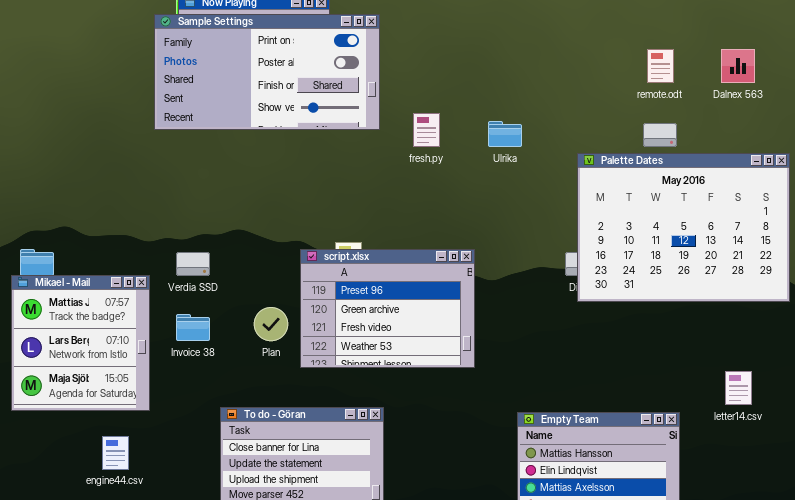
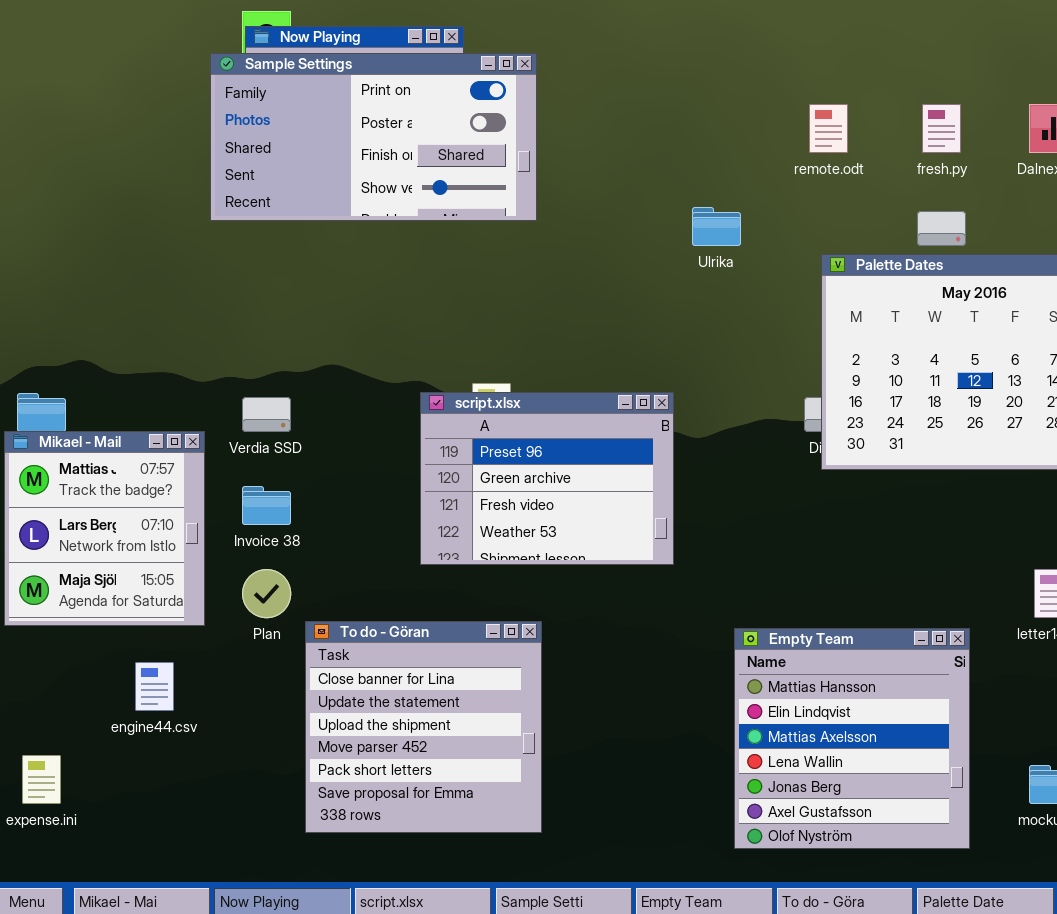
remote.odt: [647,49,674,83] -> [809,104,848,153], moved
fresh.py: [413,113,440,147] -> [922,104,961,153], moved
Plan: [254,307,288,341] -> [242,569,291,618], moved

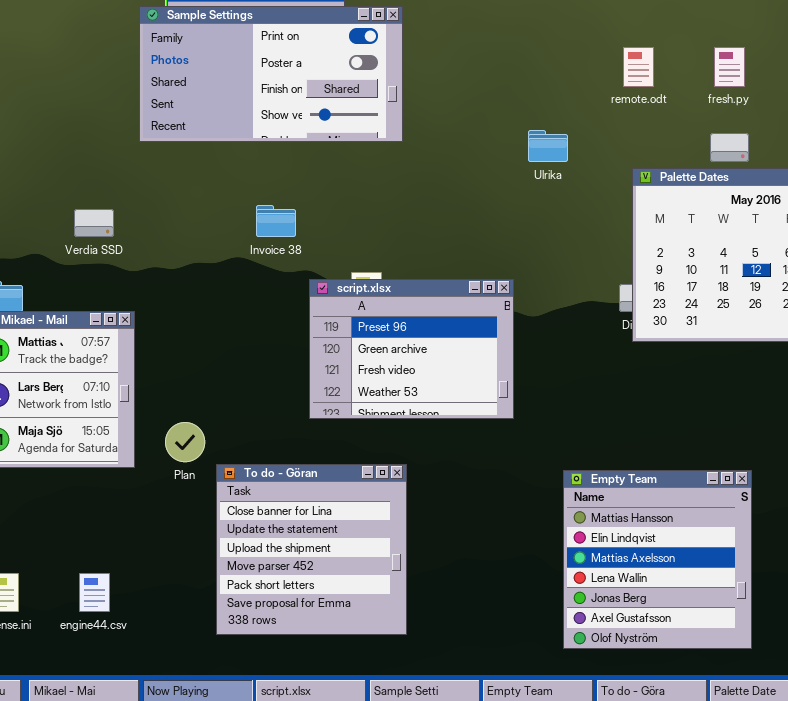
Verdia SSD: [242,397,291,432] -> [74,209,114,237], moved
Invoice 38: [242,486,291,525] -> [256,205,296,237], moved
engine44.csv: [135,662,174,711] -> [79,573,110,612], moved

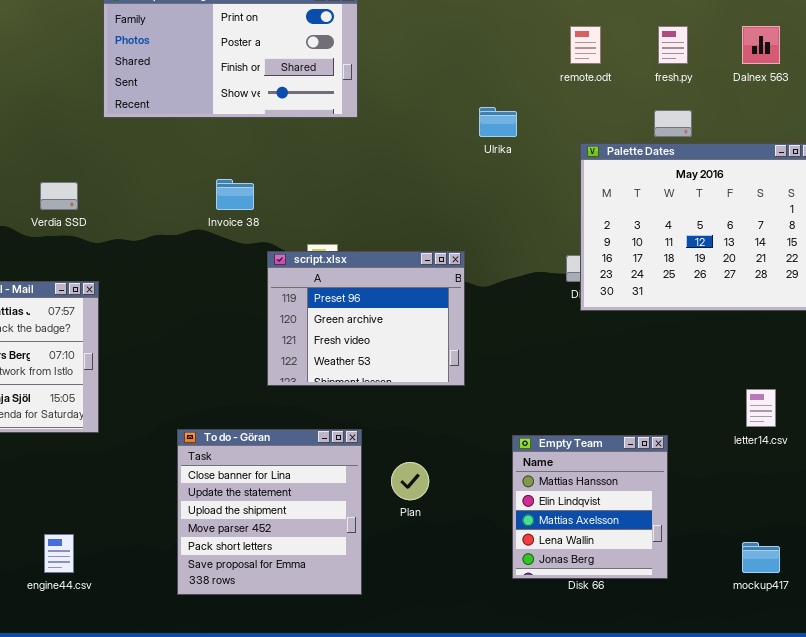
Plan: [165,422,205,462] -> [391,462,429,500], moved
Empty Team: [563,470,752,649] -> [512,435,668,579], resized

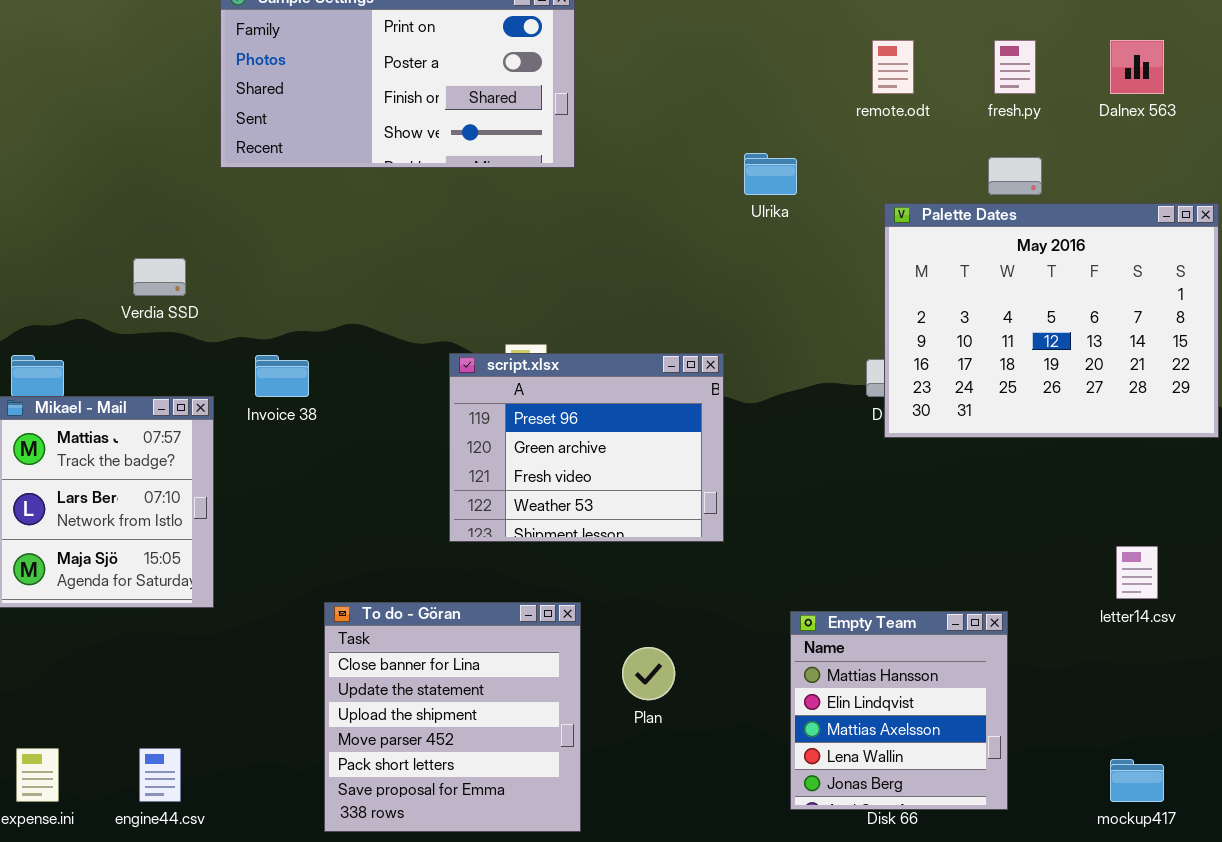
Invoice 38: [216,179,254,210] -> [255,355,309,397], moved

